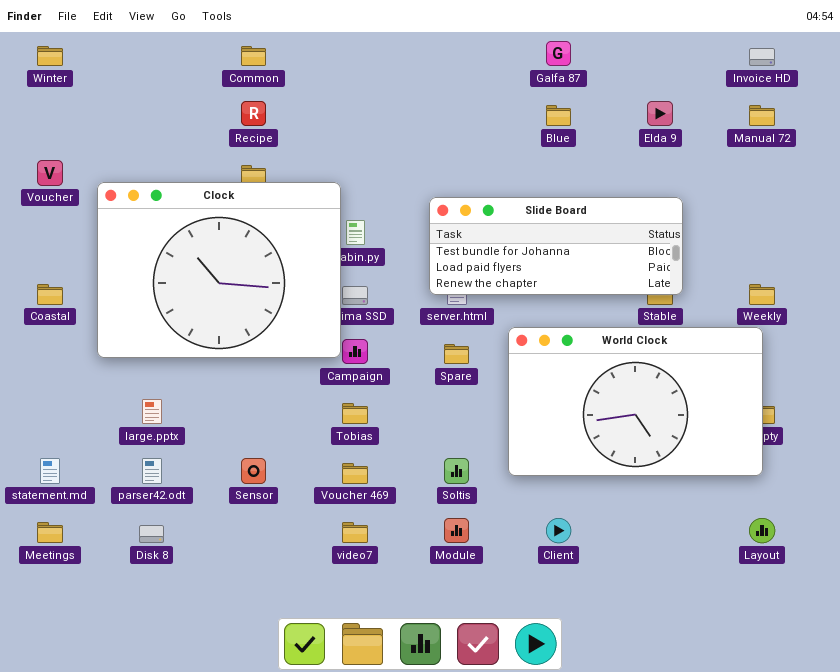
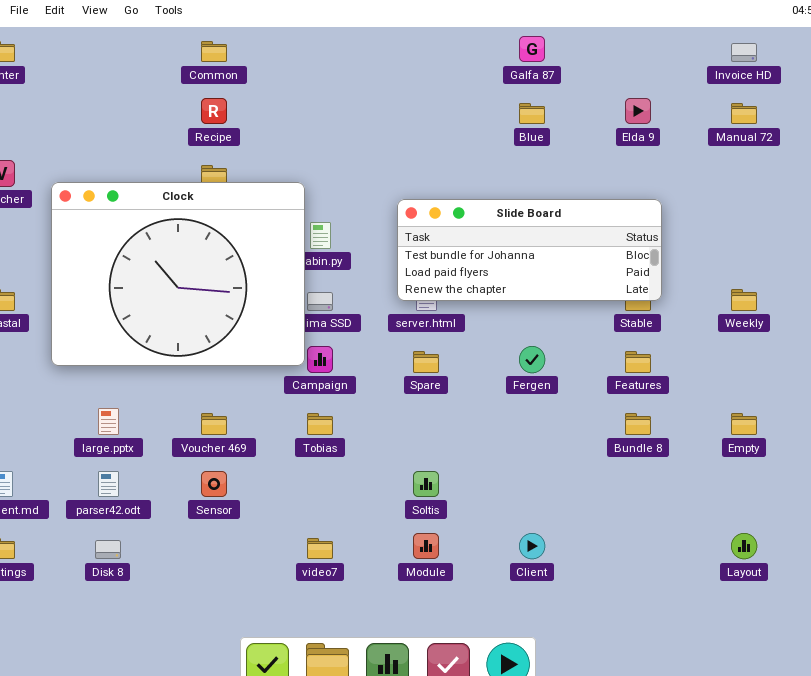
World Clock: [508,327,763,476] -> none, closed
Voucher 469: [342,463,368,484] -> [201,413,227,435], moved

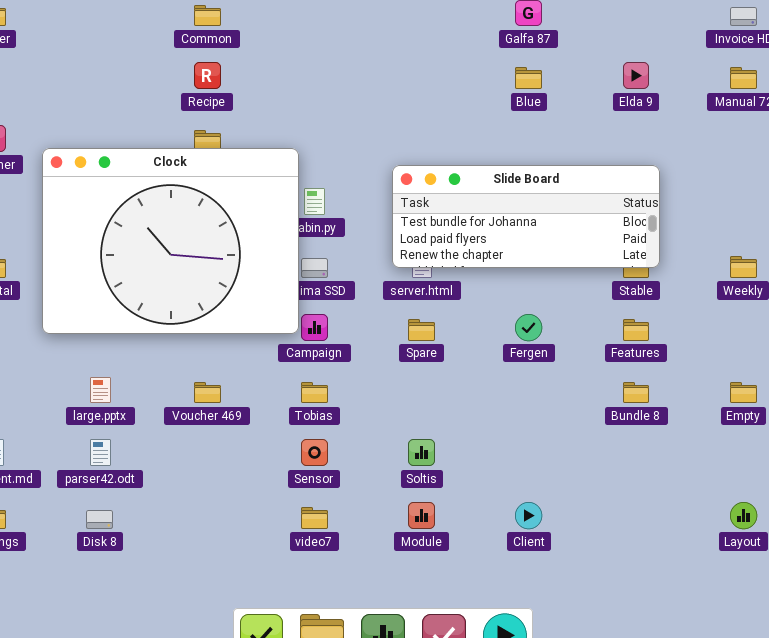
Sensor: [201,471,227,497] -> [301,439,328,466], moved

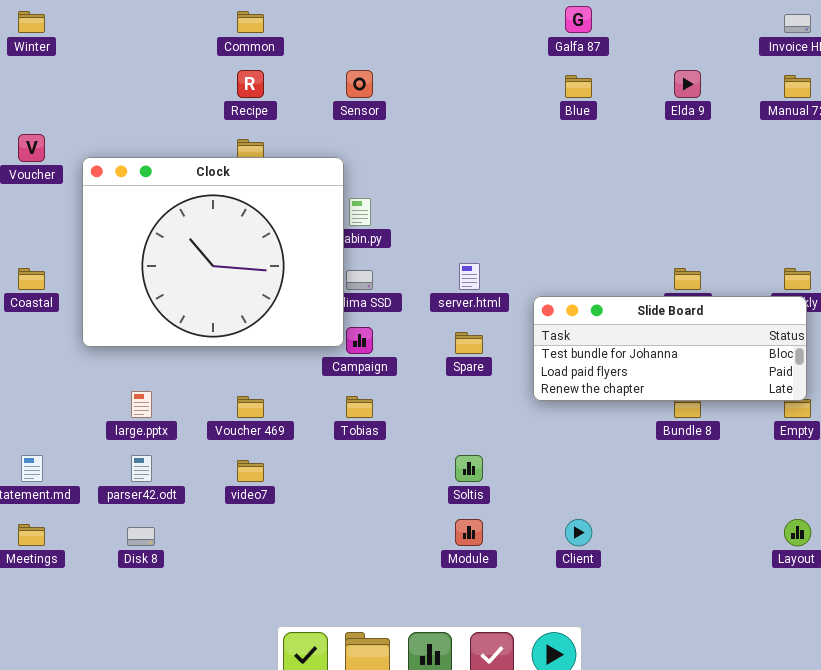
Slide Board: [392,165,660,268] -> [533,296,807,401], moved
Sensor: [301,439,328,466] -> [346,70,373,98], moved
video7: [301,507,328,529] -> [237,460,264,482], moved

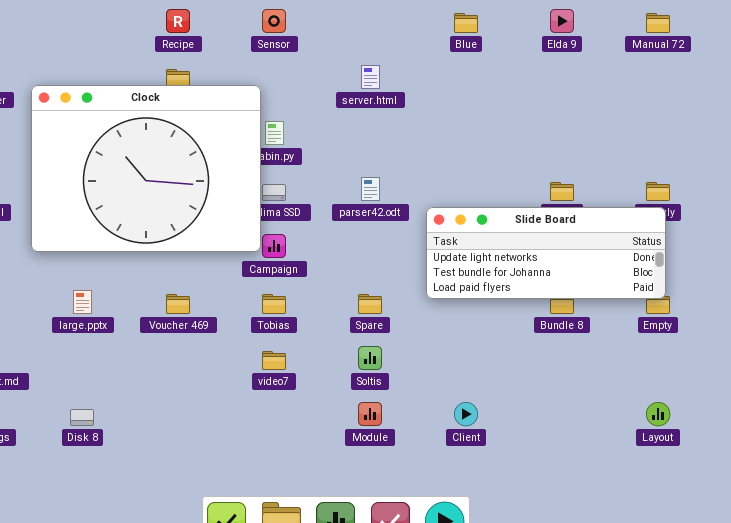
server.html: [459,263,480,290] -> [361,65,380,89], moved
Slide Board: [533,296,807,401] -> [426,207,666,299], scrolled up 1 row
Spare: [455,332,483,354] -> [358,294,382,314], moved
parser42.odt: [131,455,152,482] -> [361,177,380,201], moved
video7: [237,460,264,482] -> [262,351,286,370], moved

